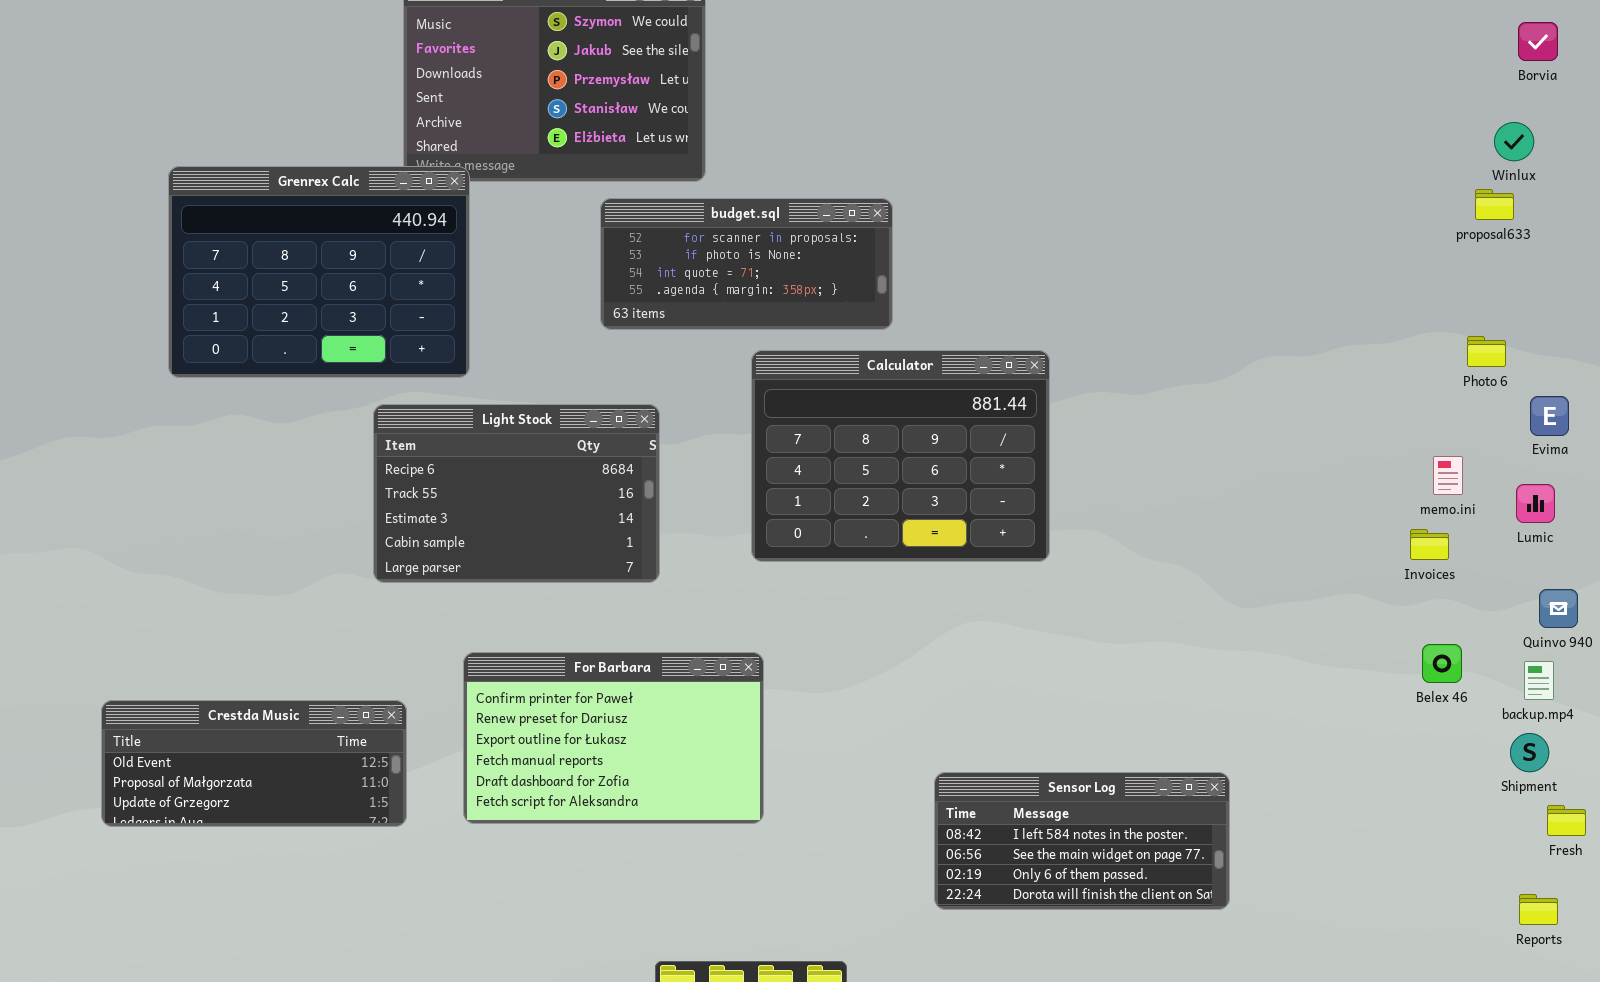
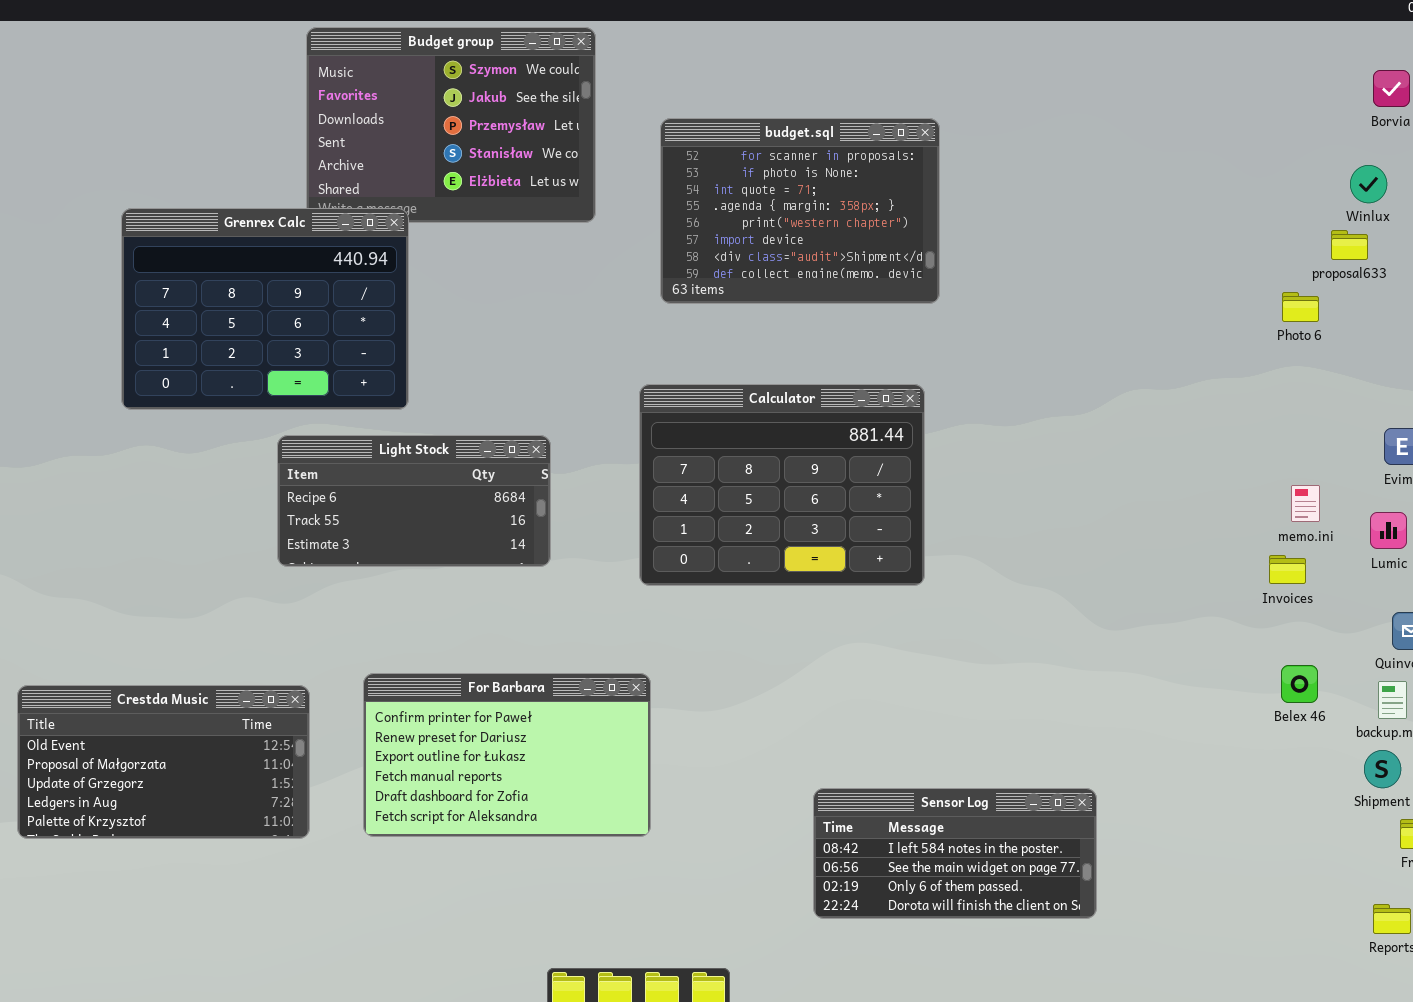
Grenrex Calc: [168,166,470,378] -> [121,208,409,410], moved
budget.sql: [600,198,893,330] -> [660,118,940,304], moved, resized
Photo 6: [1467,336,1506,367] -> [1282,292,1319,322], moved
Light Stock: [373,404,660,583] -> [277,435,551,567], resized
Crestda Music: [101,700,407,827] -> [17,685,310,839], resized

